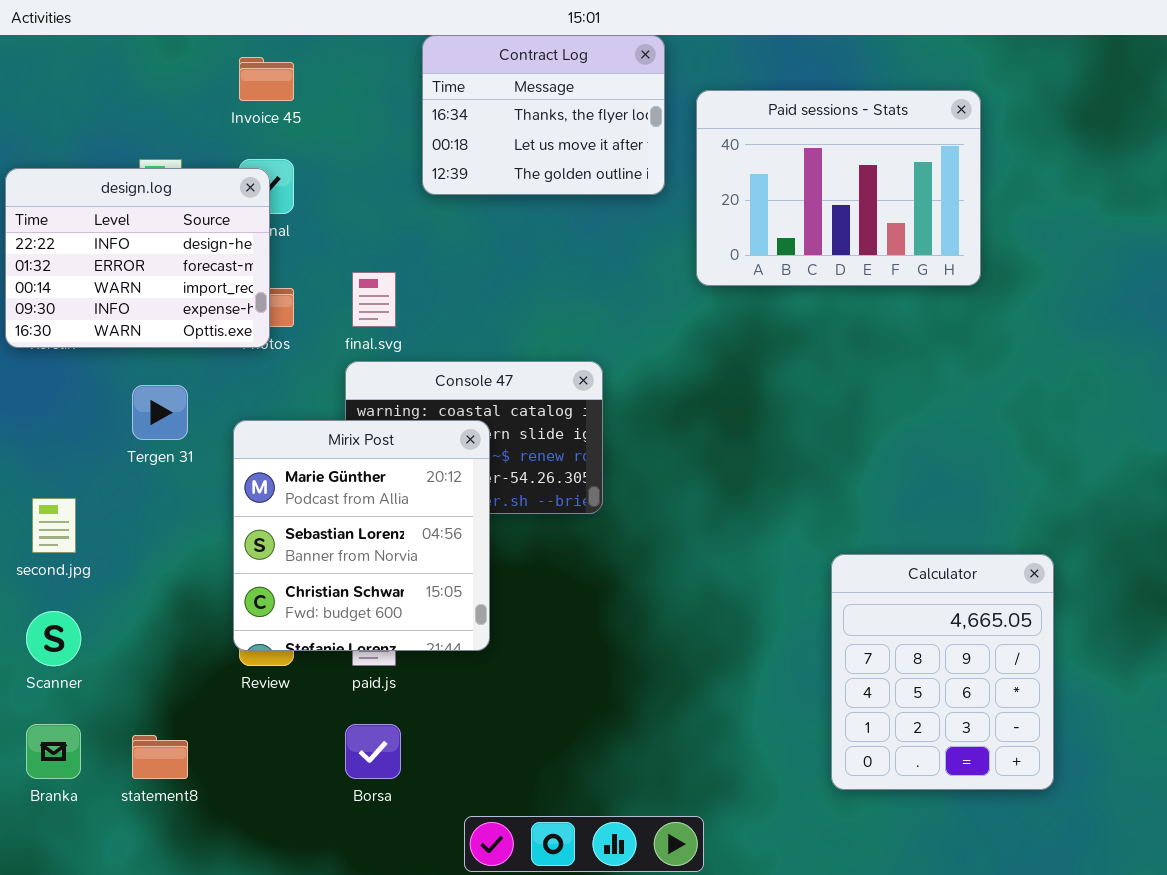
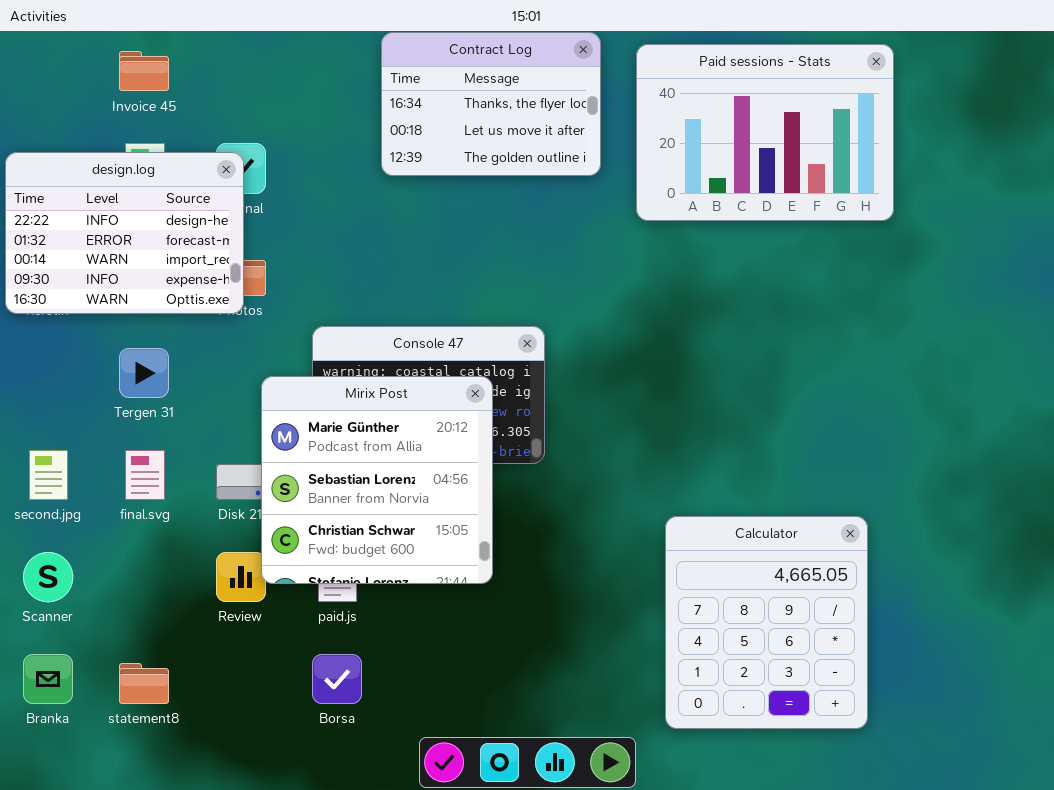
Invoice 45: [239,57,294,101] -> [119,51,169,91], moved
Paid sessions - Stats: [696,90,981,286] -> [636,44,894,221], moved
final.svg: [352,272,396,327] -> [125,450,165,500], moved
Mirix Post: [233,420,490,651] -> [261,376,493,584], moved
Calculator: [831,554,1054,790] -> [665,516,868,729], moved

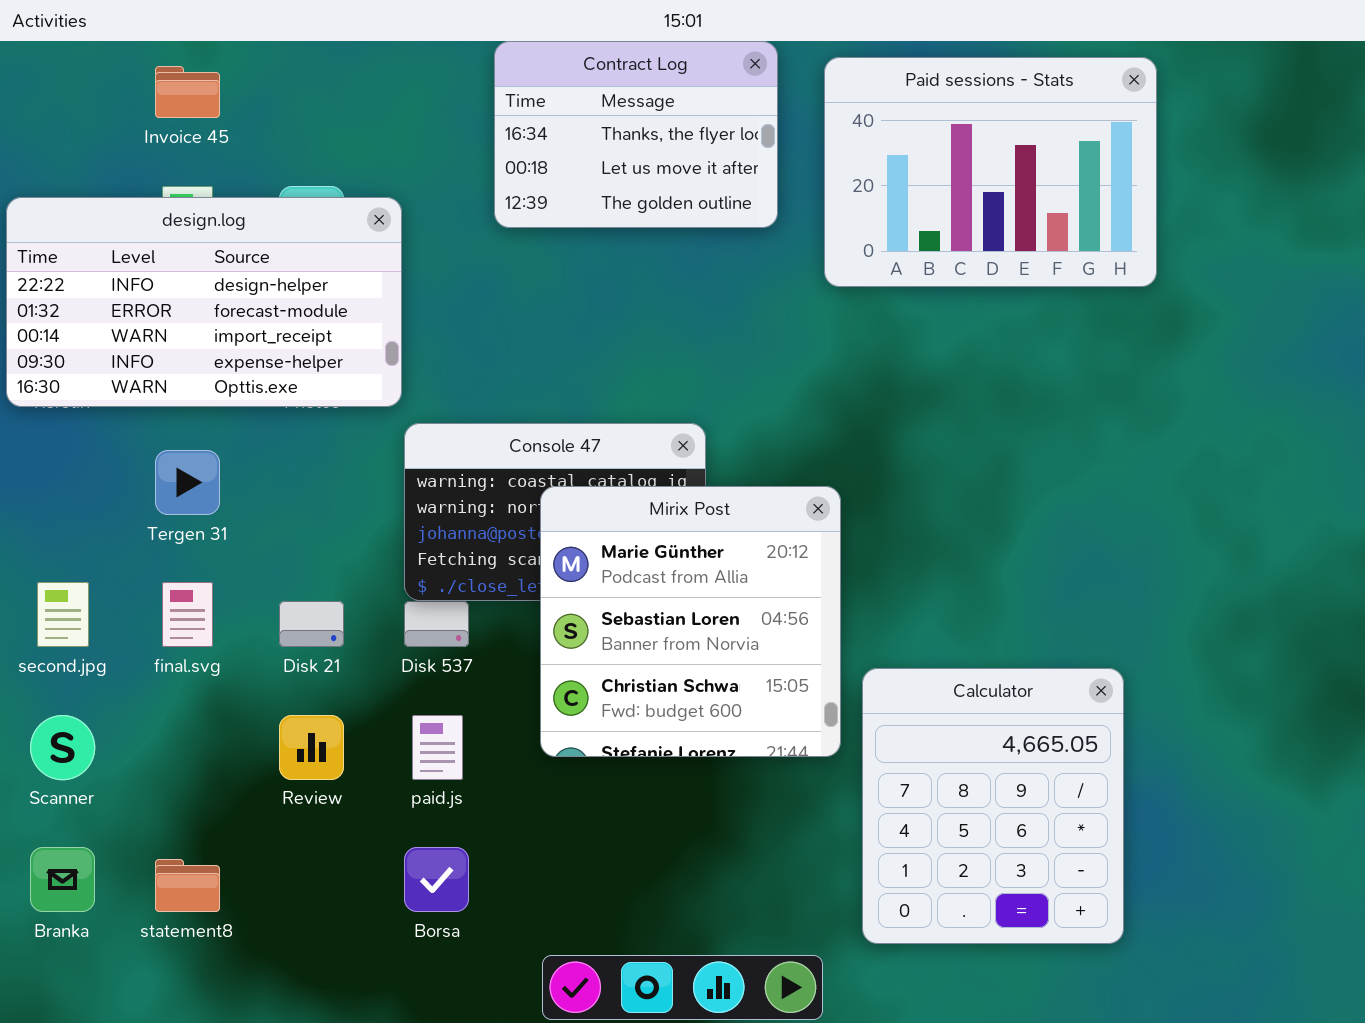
design.log: [5,152,244,314] -> [6,197,402,407], resized
Mirix Post: [261,376,493,584] -> [540,486,841,757], moved

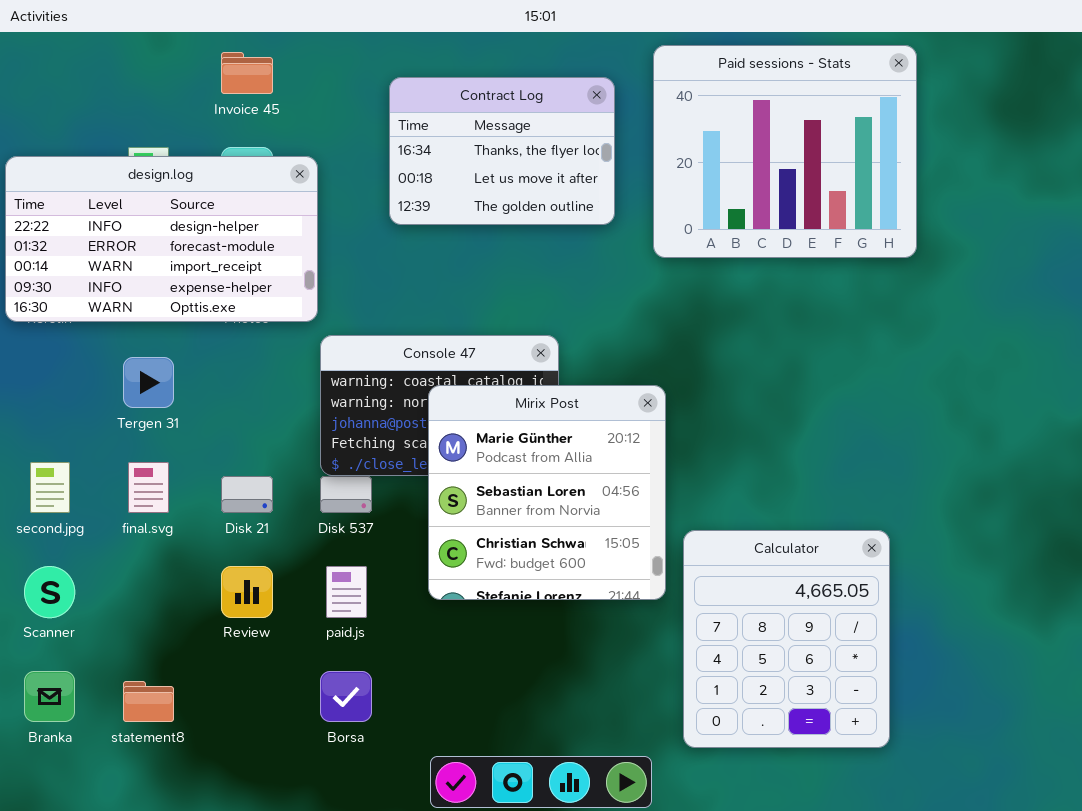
Contract Log: [494,41,778,228] -> [389,77,615,225], moved
Paid sessions - Stats: [824,57,1157,287] -> [653,45,917,258], resized
Invoice 45: [155,66,220,118] -> [221,52,273,94], moved

